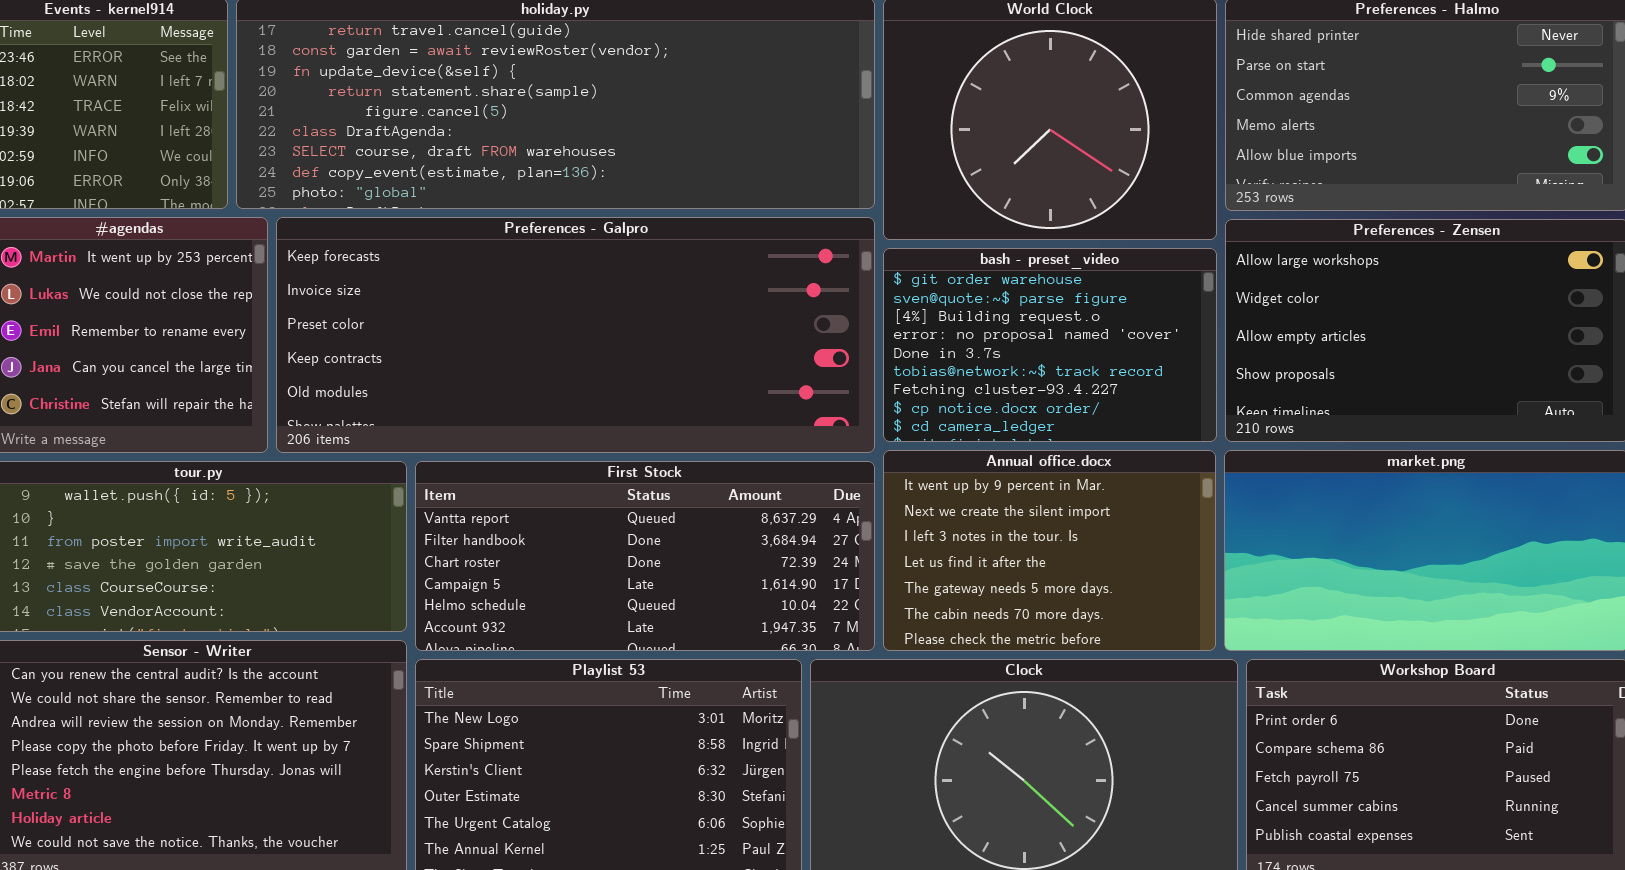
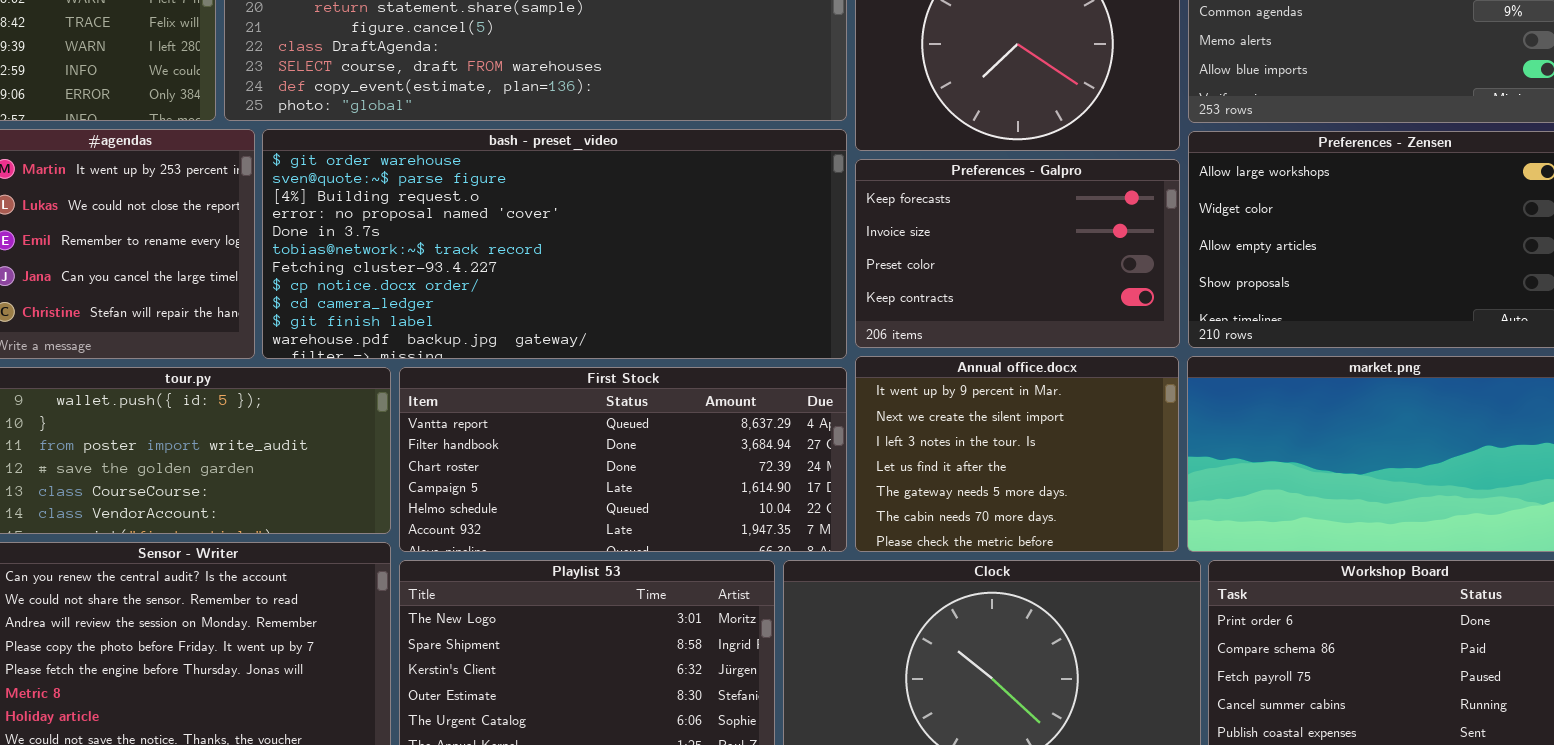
Preferences - Galpro: [276,217,875,453] -> [855,159,1180,348], moved, resized
bash - preset_video: [883,248,1217,442] -> [262,129,847,359], moved, resized

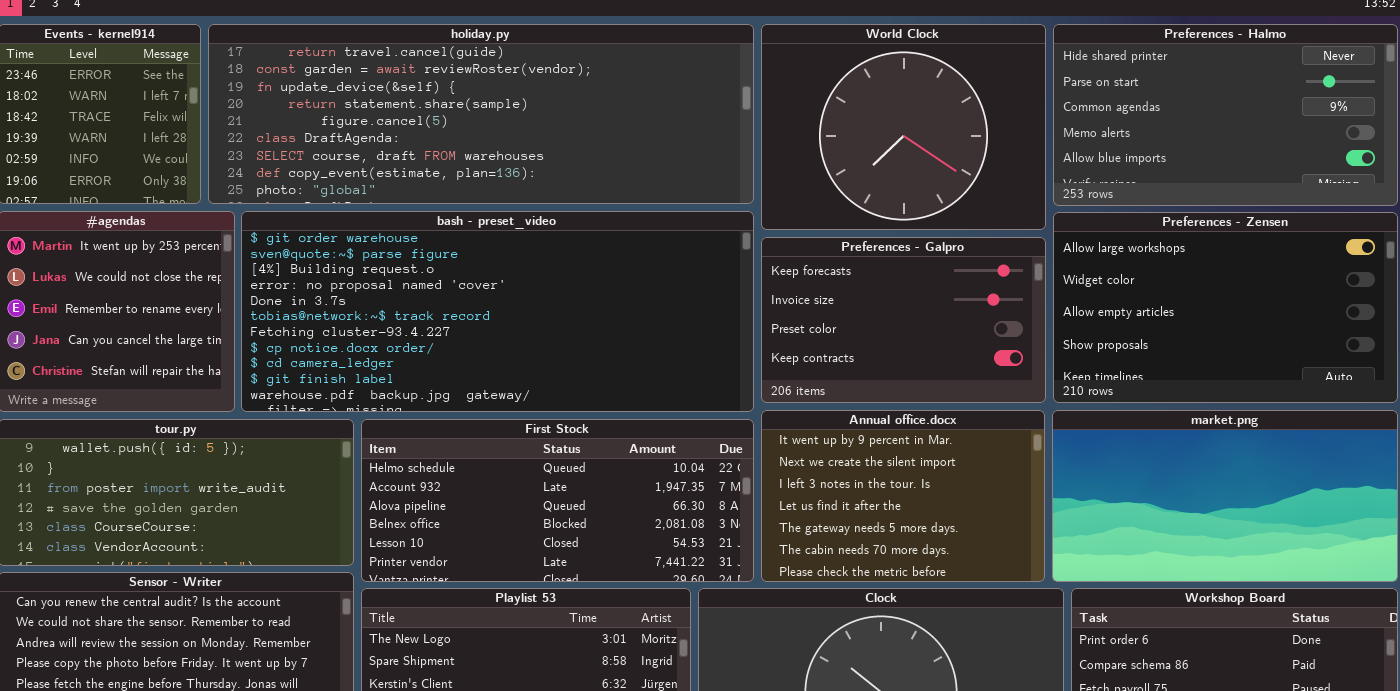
First Stock: [399,367,847,552] -> [361,419,754,582], scrolled down 4 rows

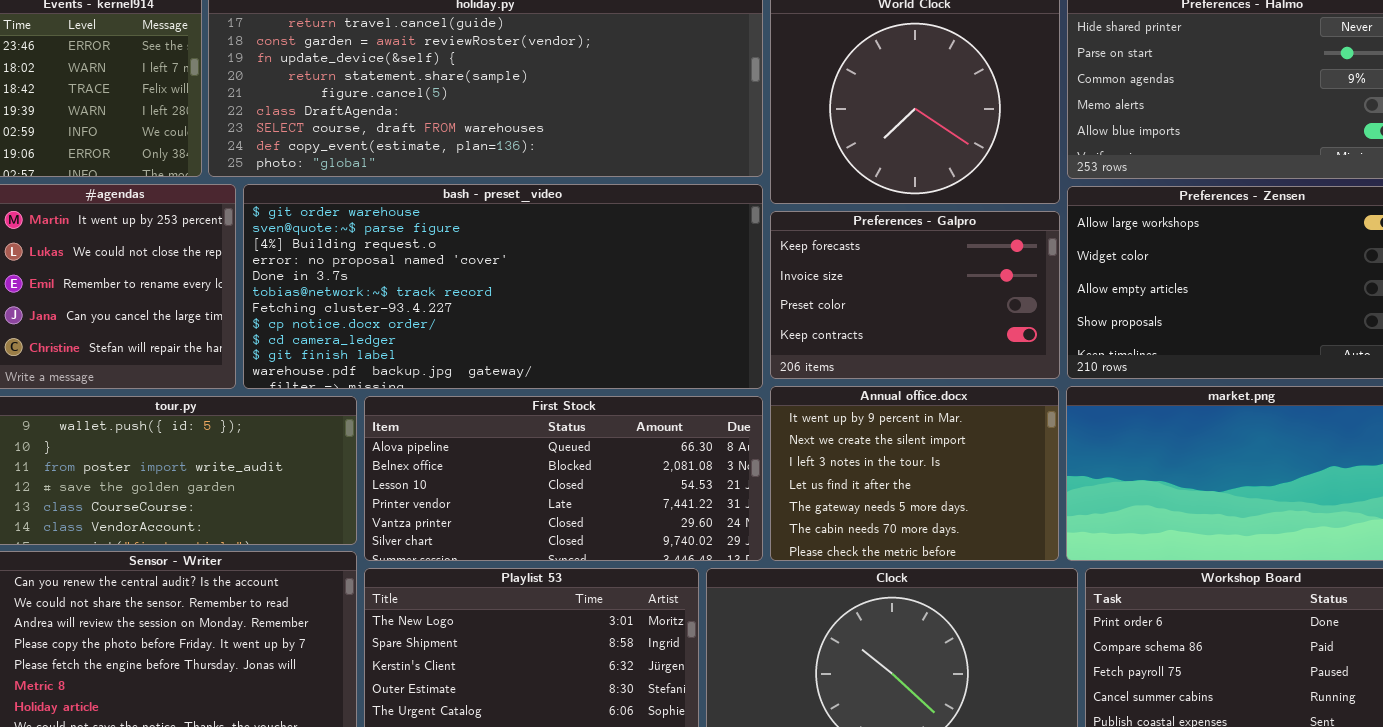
First Stock: [361,419,754,582] -> [364,396,763,561], scrolled down 2 rows

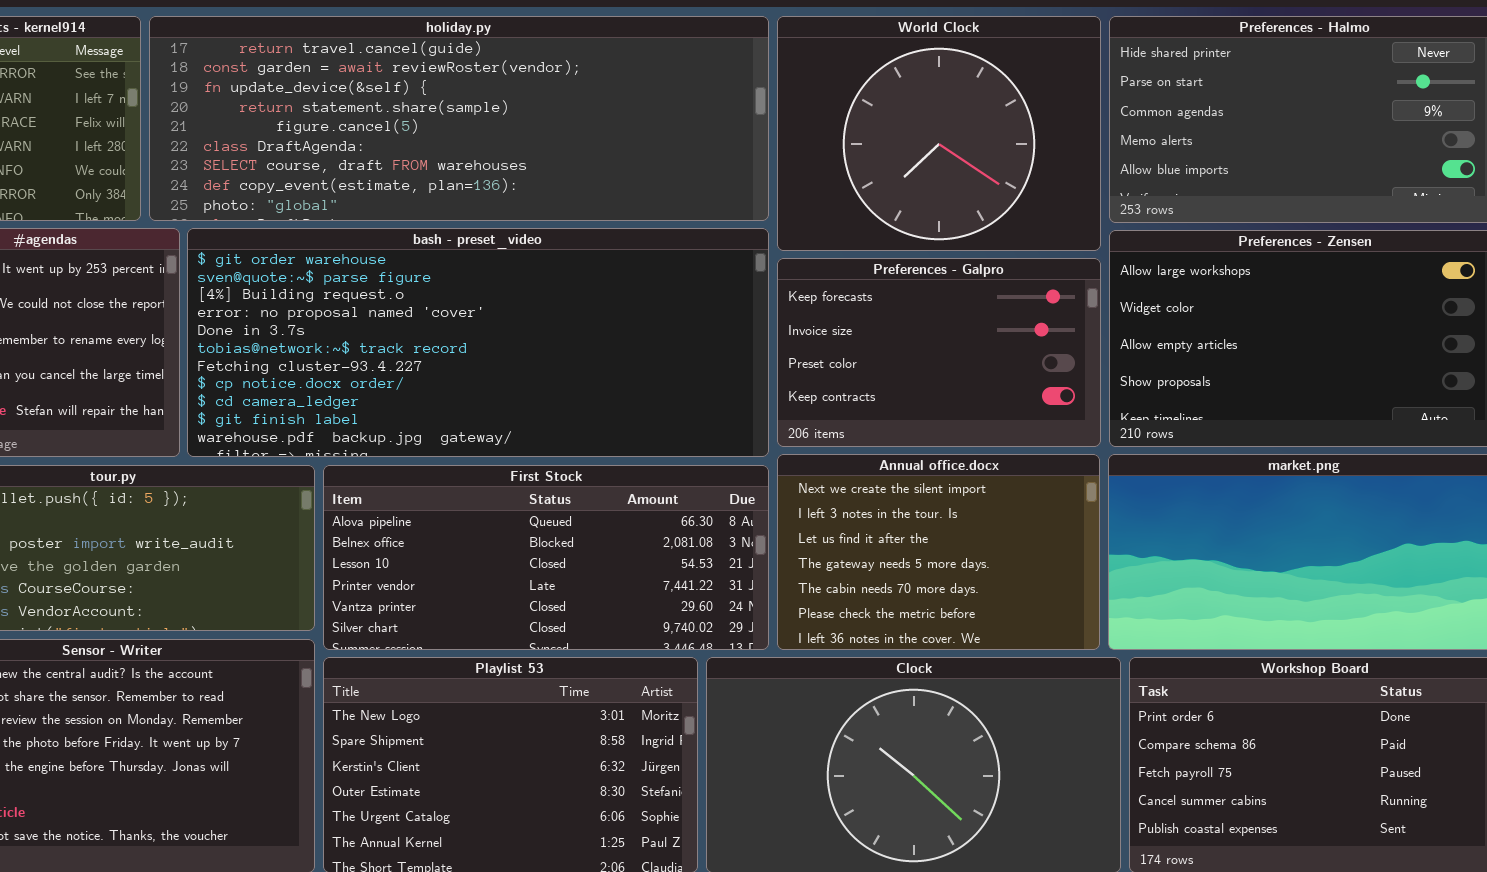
Annual office.docx: [770,386,1059,561] -> [777,454,1100,650], scrolled down 1 row

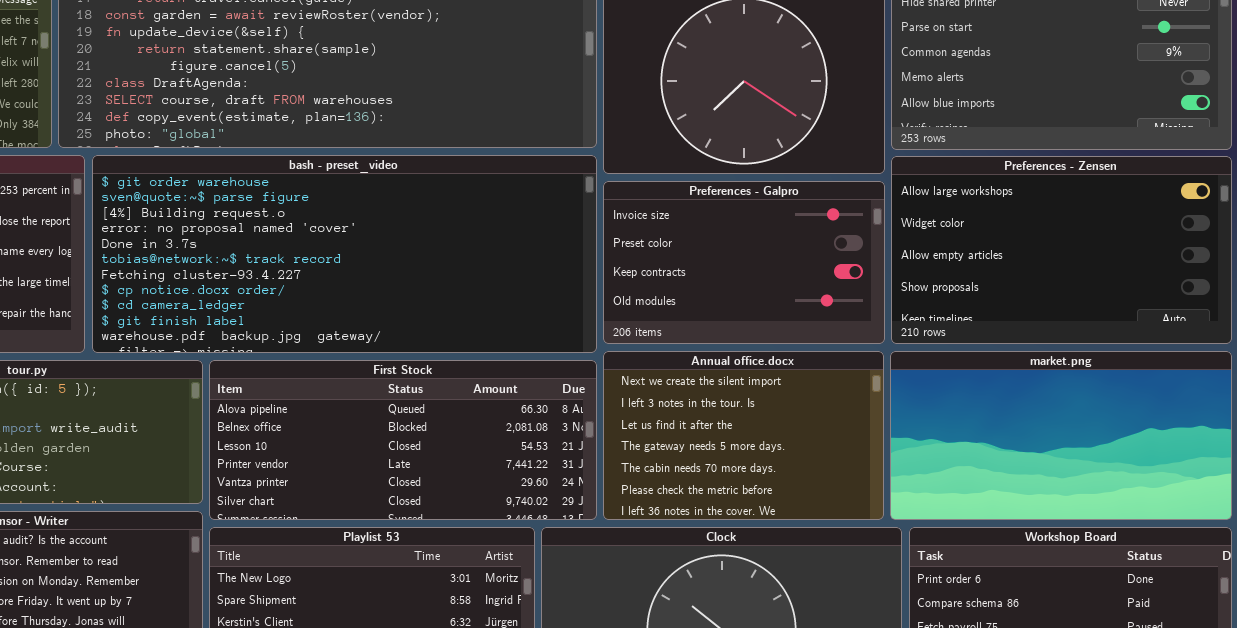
Preferences - Galpro: [777,258,1101,447] -> [603,181,885,344], scrolled down 1 row

